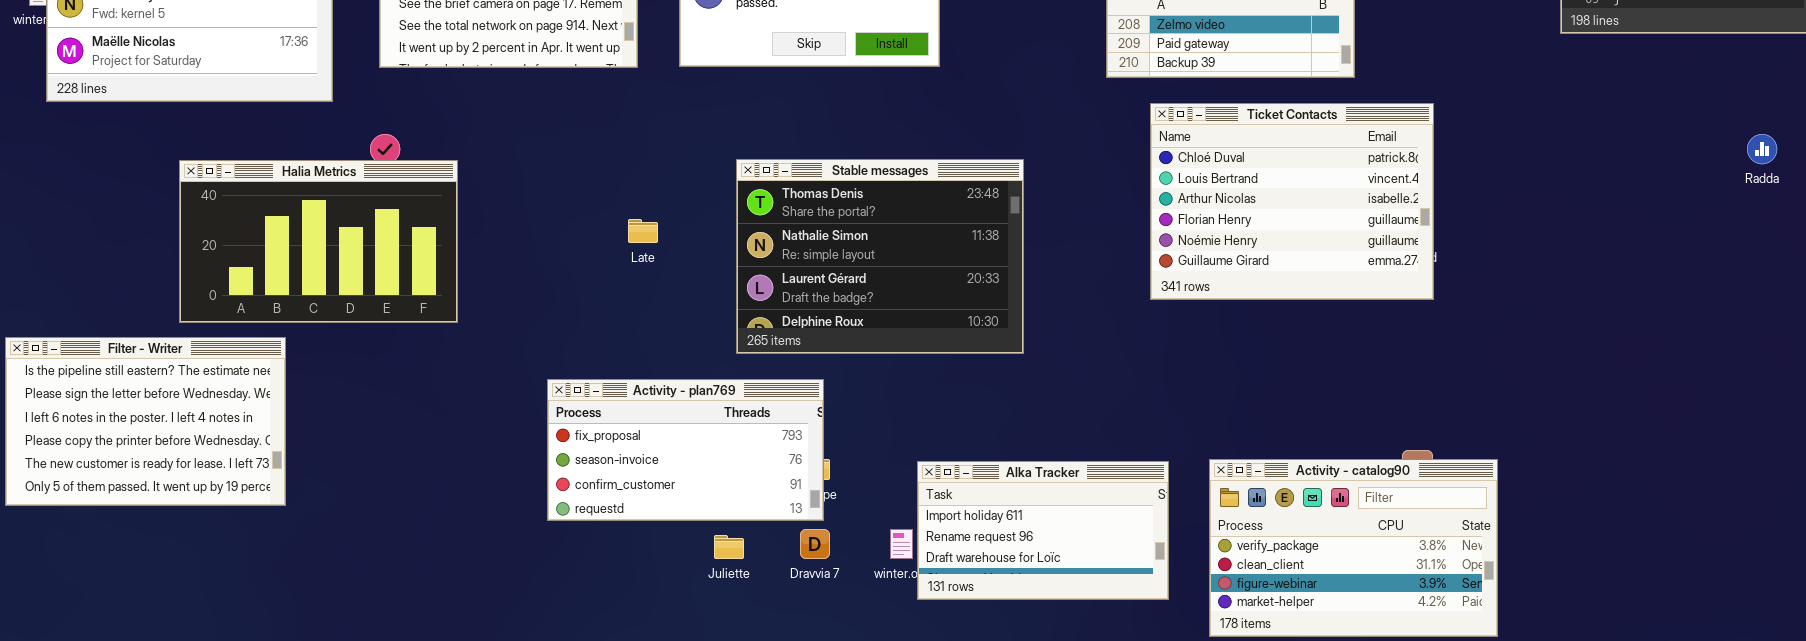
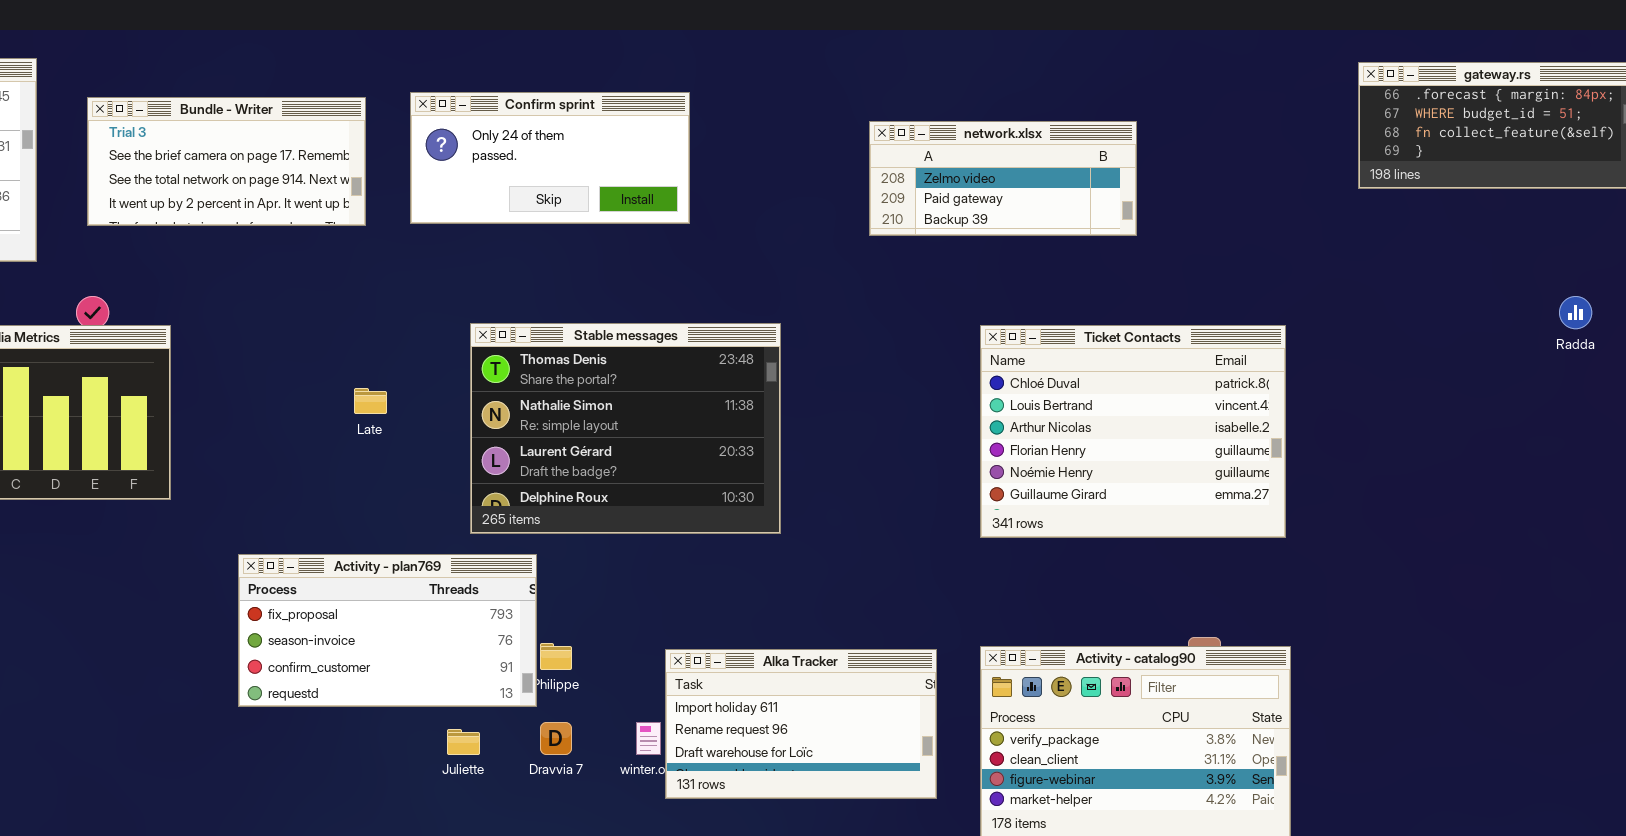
Ticket Contacts: [1150,103,1434,300] -> [980,325,1286,538], moved
Activity - plan769: [547,379,824,521] -> [238,554,537,707], moved

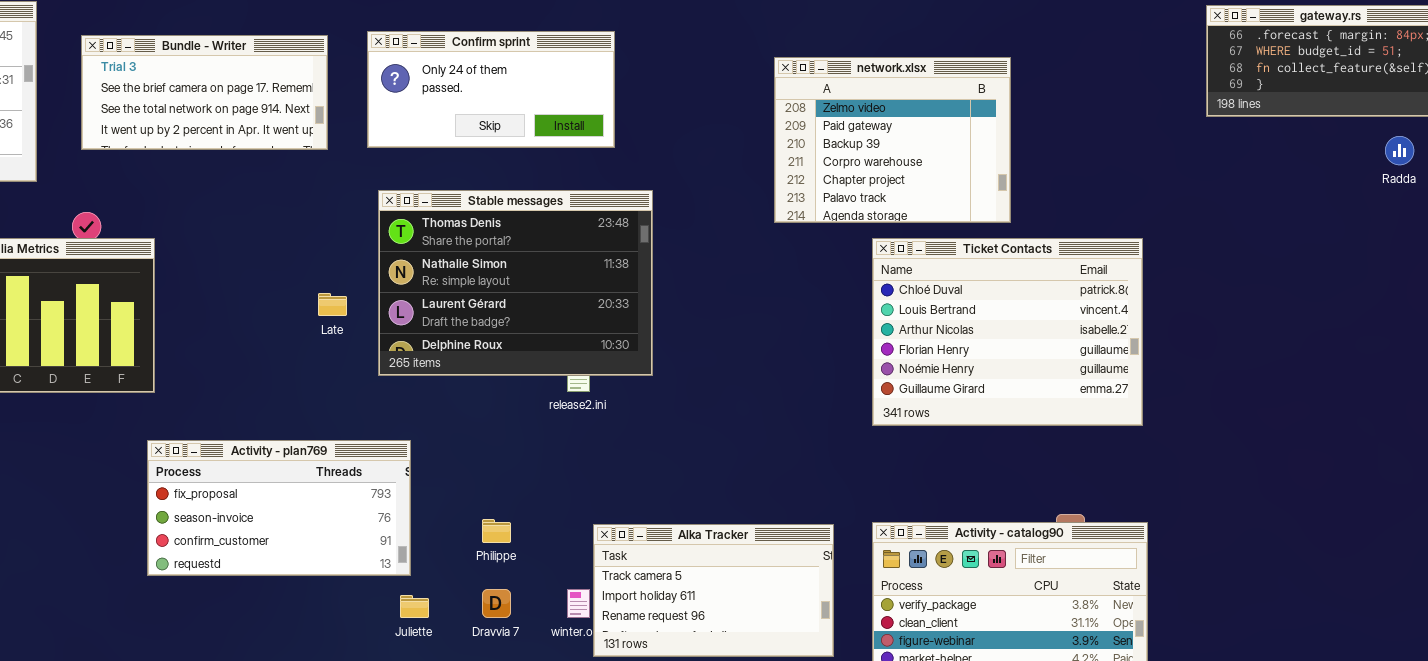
network.xlsx: [869,121,1137,236] -> [774,57,1011,223], resized
Radda: [1559,296,1592,329] -> [1385,136,1414,165], moved
Stable messages: [470,323,781,534] -> [378,190,653,376], moved
Activity - plan769: [238,554,537,707] -> [147,440,411,576], moved
Alka Tracker: [665,649,937,799] -> [593,524,834,657], scrolled up 1 row

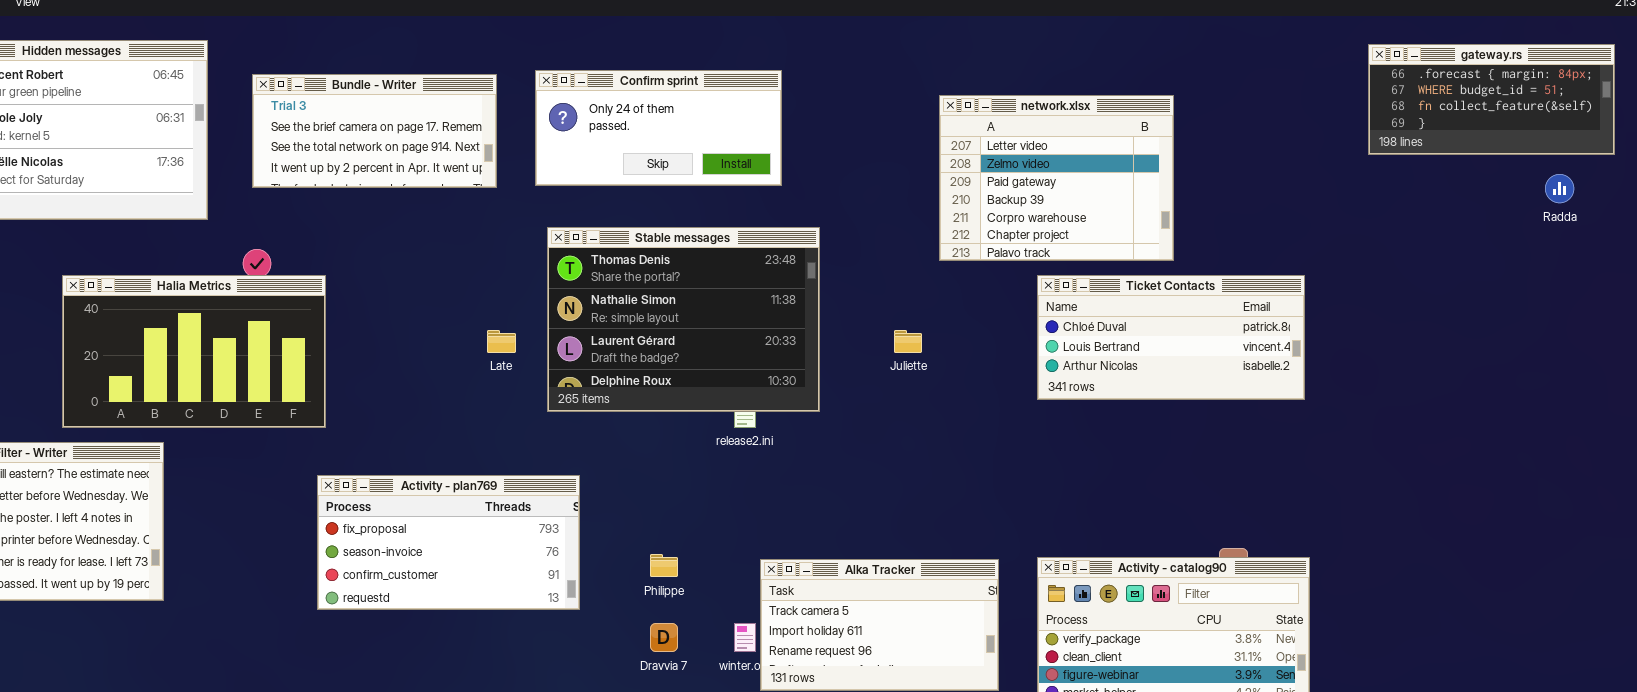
network.xlsx: [774,57,1011,223] -> [939,95,1174,261], scrolled up 1 row
Ticket Contacts: [872,238,1143,426] -> [1037,275,1305,400], resized
Juliette: [400,595,429,618] -> [894,330,922,353], moved

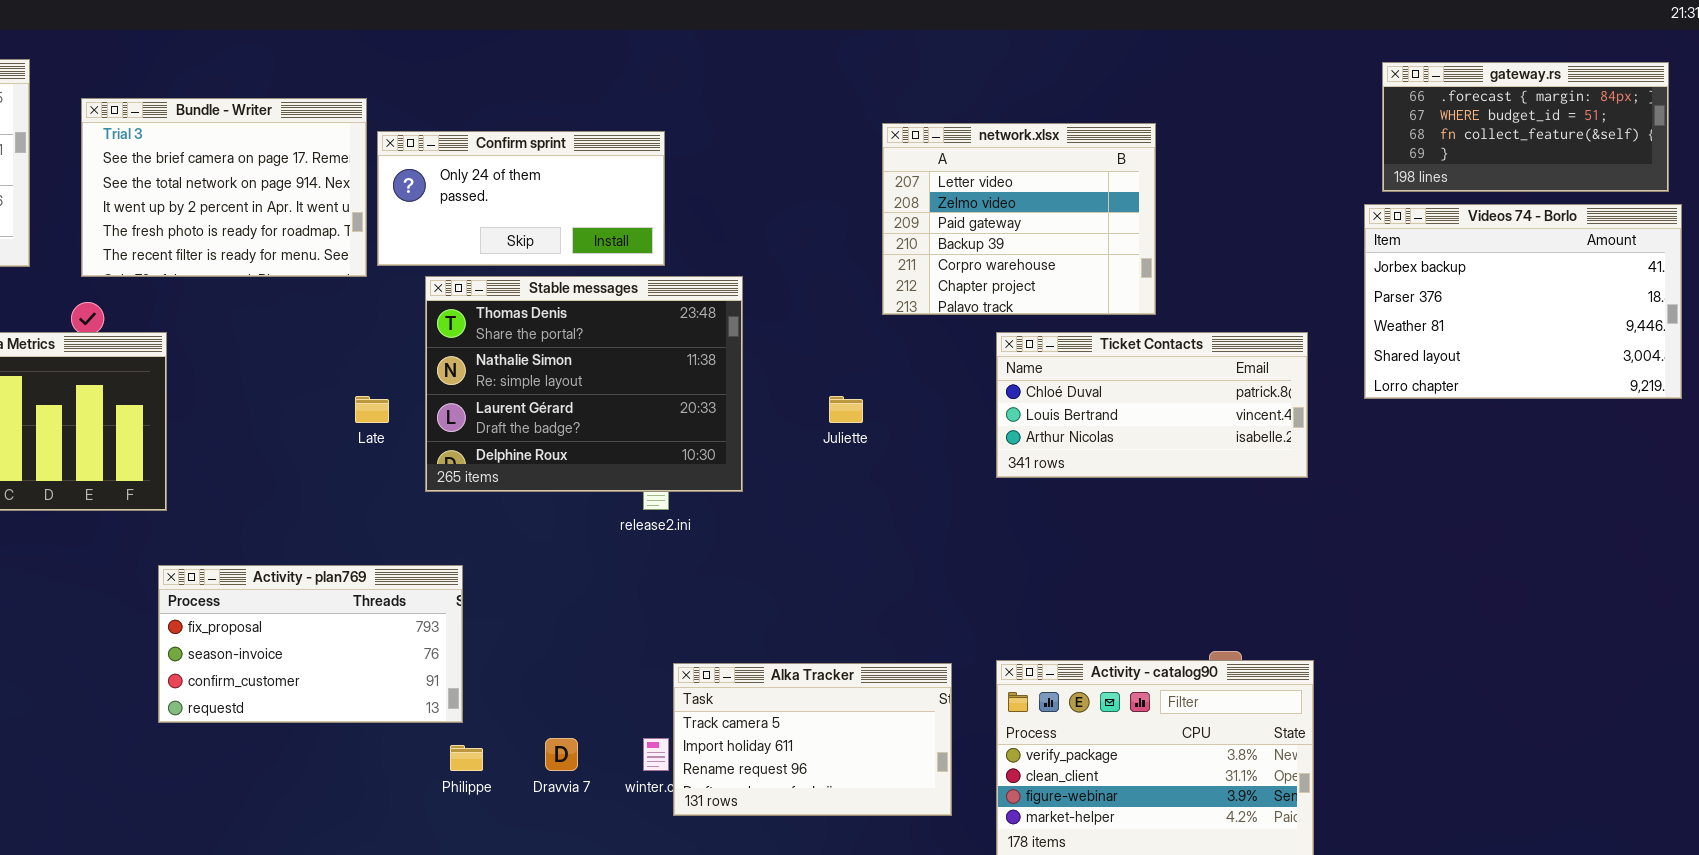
Confirm sprint: [535,70,782,186] -> [377,131,665,266], moved
Bundle - Writer: [252,74,497,188] -> [81,98,367,277], resized
Videos 74 - Borlo: none -> [1364,204,1682,399], opened
Philippe: [650,554,678,577] -> [450,745,483,771], moved

